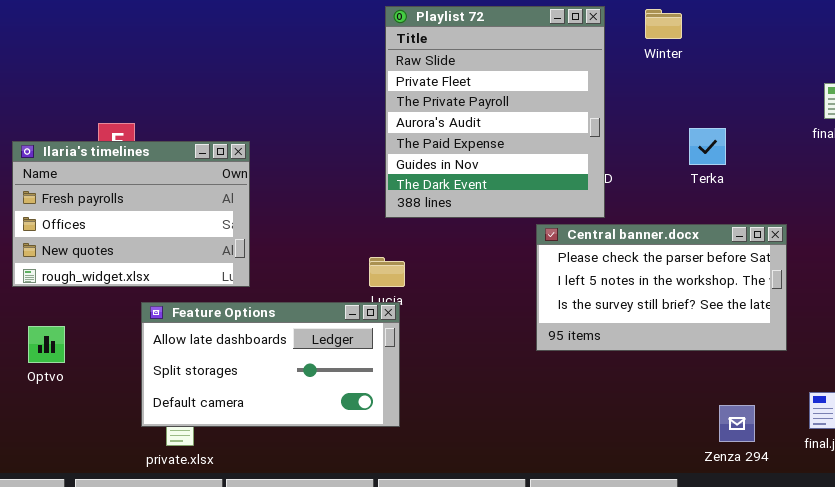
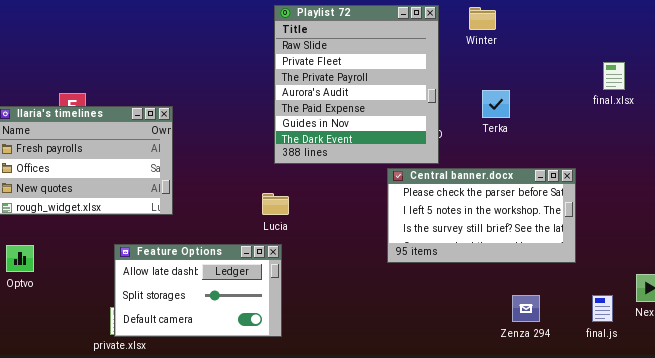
Terka: [689,128,726,165] -> [482,90,510,118], moved
Feature Options: [141,302,400,427] -> [114,244,282,337], moved, resized
Zenza 294: [719,405,755,442] -> [512,295,540,322], moved

